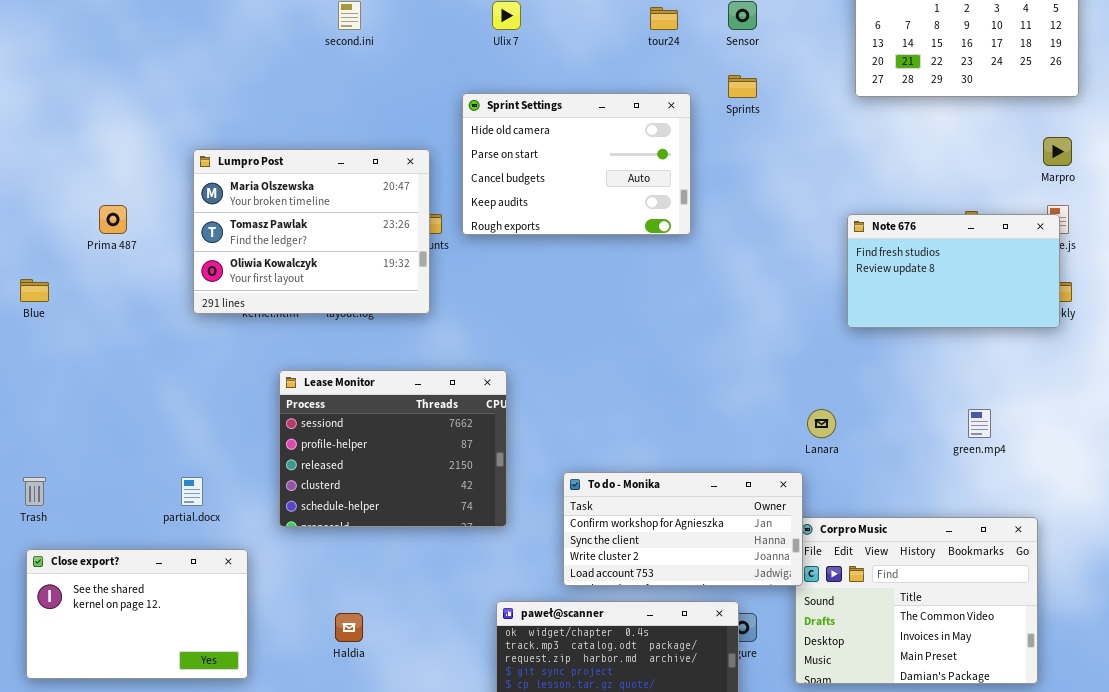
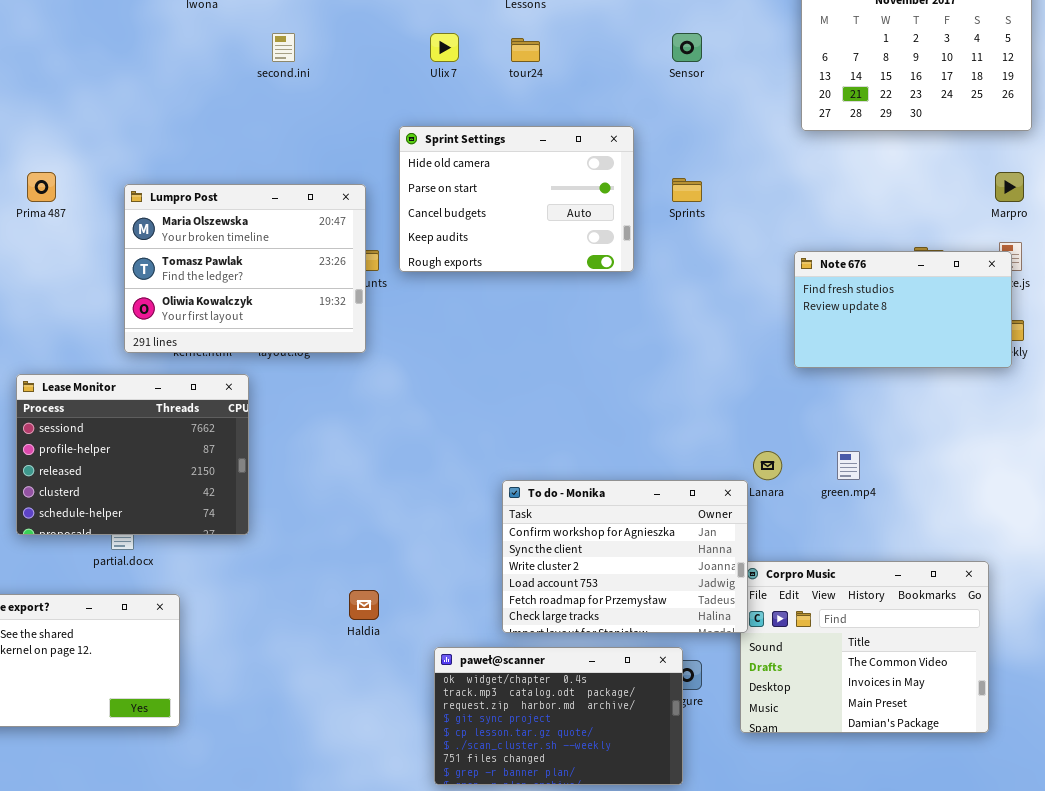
tour24: [650,7,678,30] -> [511,38,540,62], moved
Sprints: [728,75,757,98] -> [672,178,702,202], moved
Prima 487: [99,205,127,234] -> [27,172,56,202], moved
Lease Monitor: [279,370,507,527] -> [16,374,249,535], moved
green.mp4: [968,409,991,438] -> [837,451,860,480], moved
To do - Monika: [563,472,803,586] -> [502,480,748,633], resized
Haldia: [335,613,363,642] -> [349,590,379,620], moved

